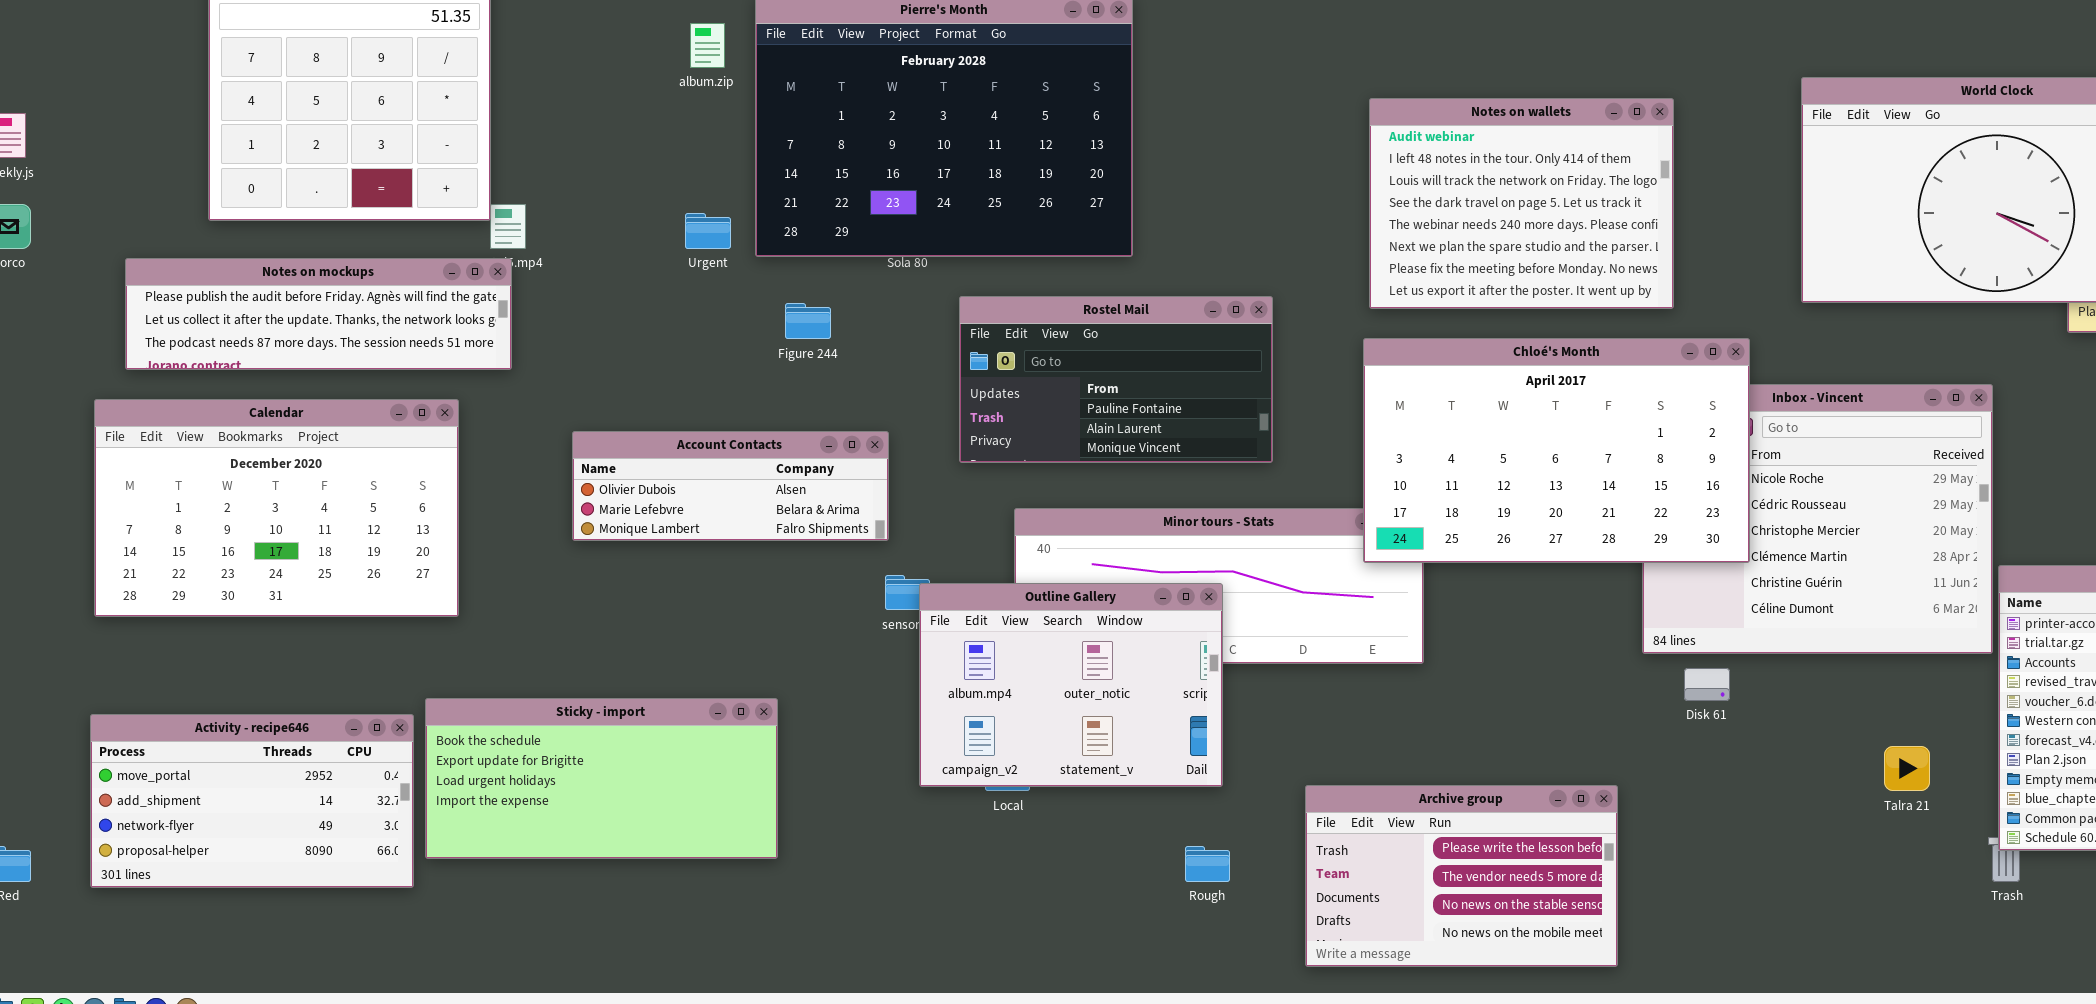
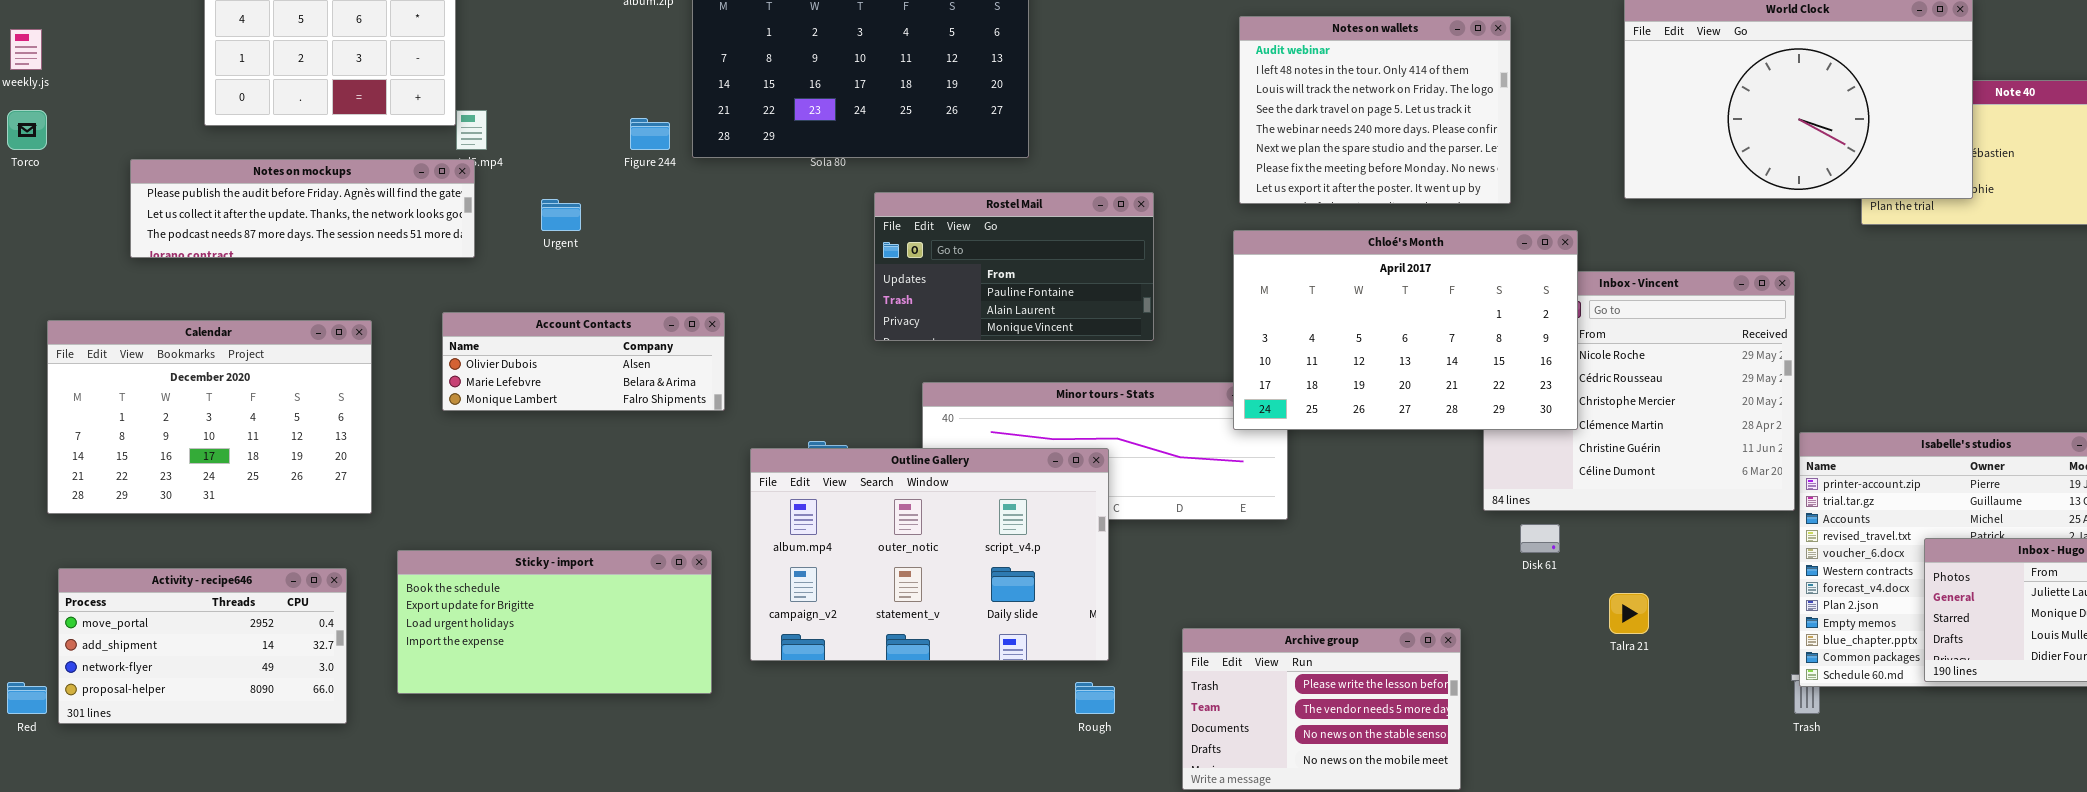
Urgent: [685,213,731,249] -> [541,199,581,231], moved
Figure 244: [785,303,831,339] -> [630,118,670,150], moved
Calendar: [94,399,459,617] -> [47,320,372,514], moved
Account Contacts: [572,431,889,541] -> [442,312,725,411], moved
Outline Gallery: [919,583,1223,787] -> [750,448,1109,661], resized
Activity - recipe646: [90,714,414,888] -> [58,568,347,724], moved
Talra 21: [1884,746,1930,791] -> [1609,593,1649,634], moved

